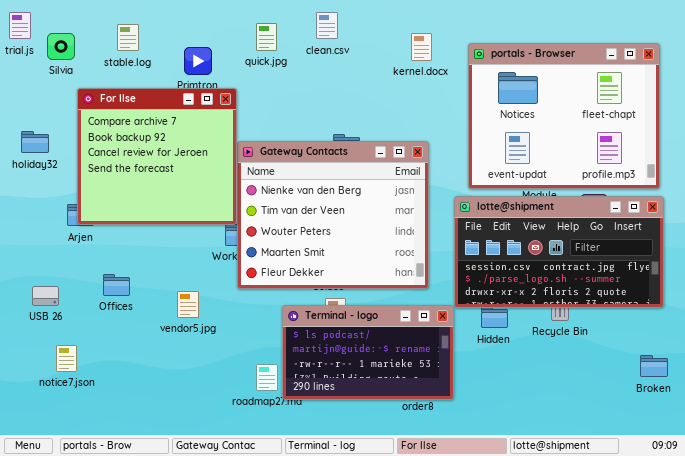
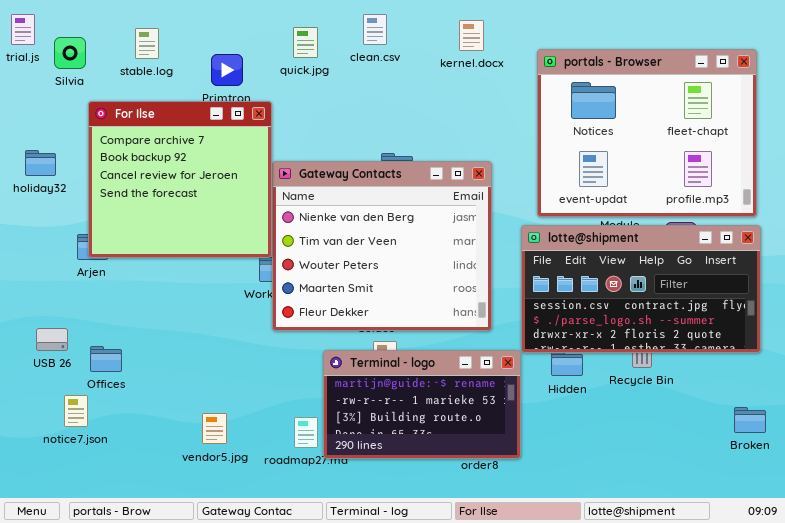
kernel.docx: [411,33,432,61] -> [459,20,484,51], moved
Offices: [103,274,130,296] -> [90,346,122,372], moved
vendor5.jpg: [177,291,199,318] -> [202,413,227,444], moved
Terminal - logo: [282,305,454,400] -> [323,350,521,459], scrolled down 1 row

